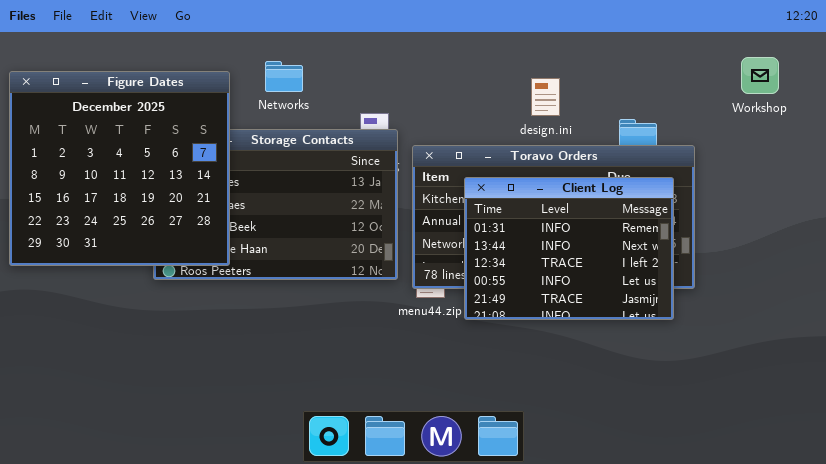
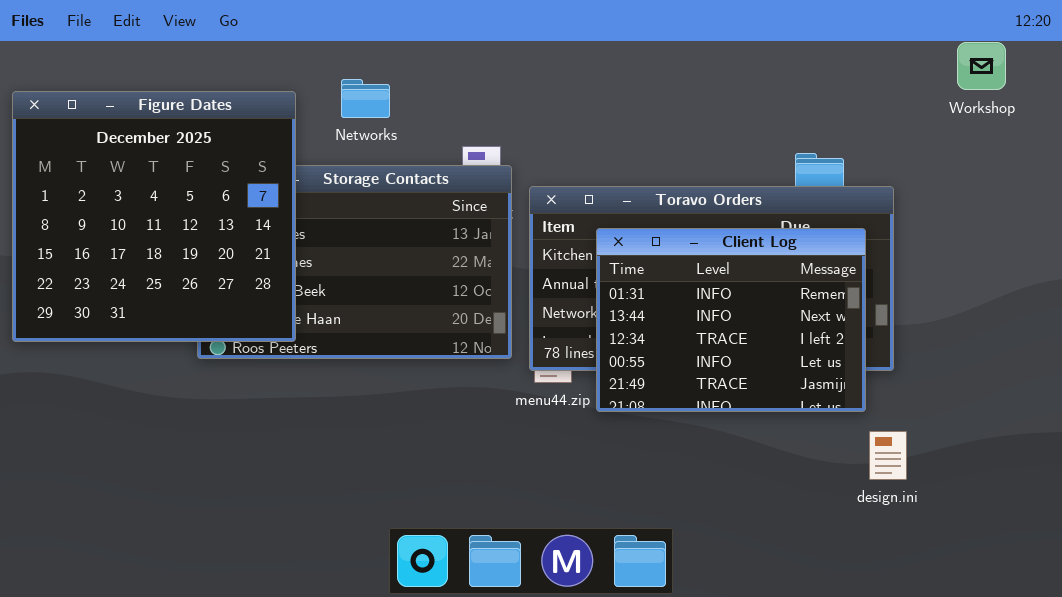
Workshop: [741,57,779,94] -> [957,42,1006,90], moved
design.ini: [531,78,560,116] -> [869,431,907,480], moved

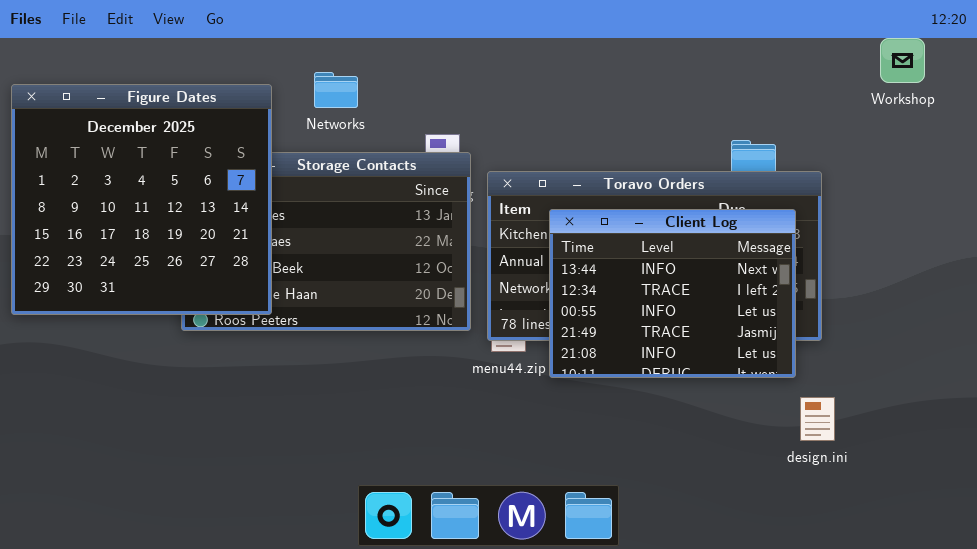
Client Log: [596,228,866,412] -> [549,209,796,378], scrolled down 1 row

